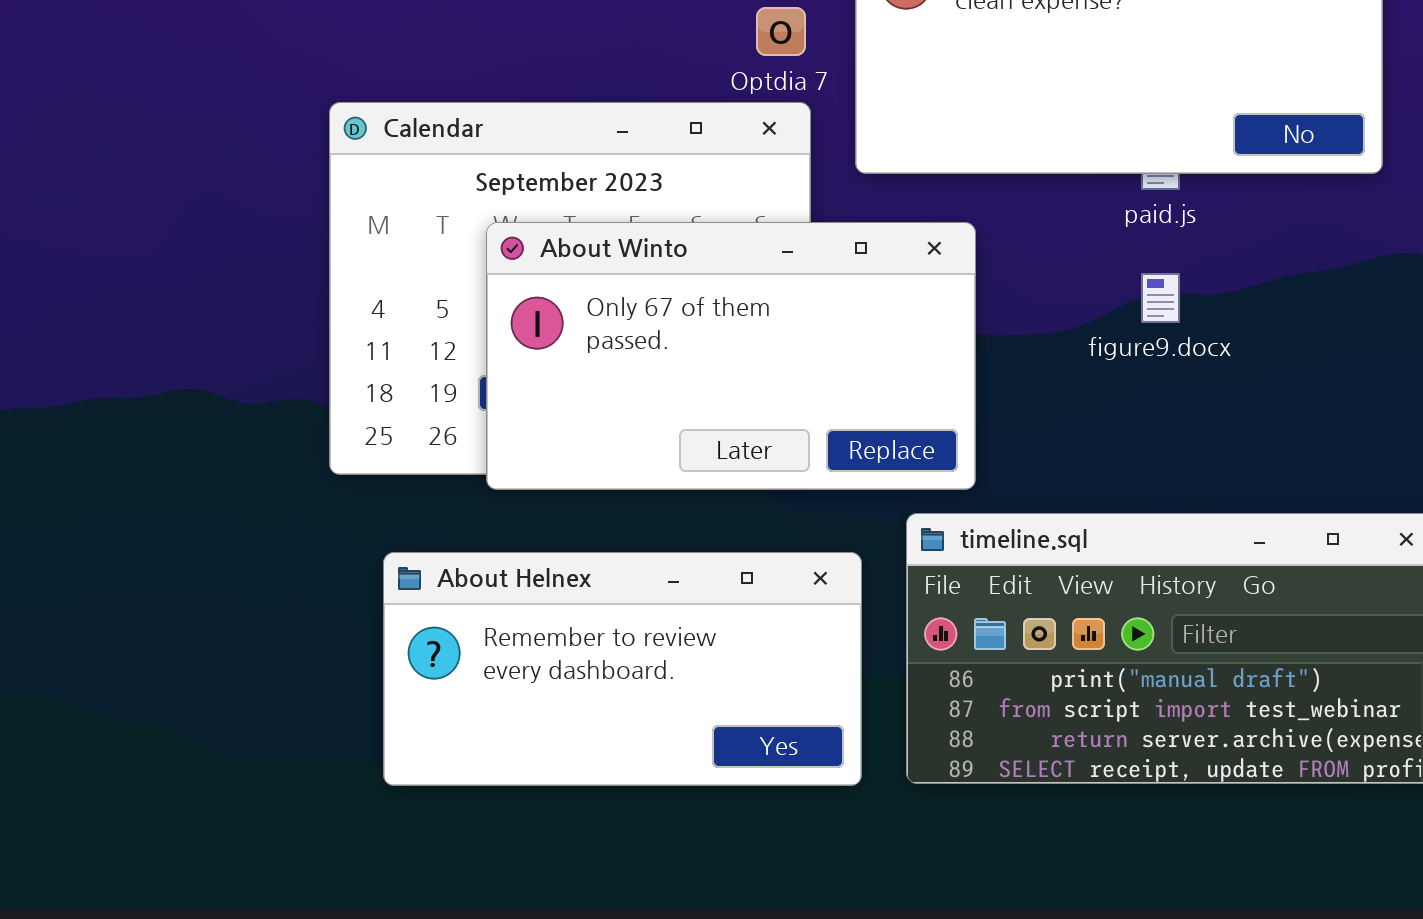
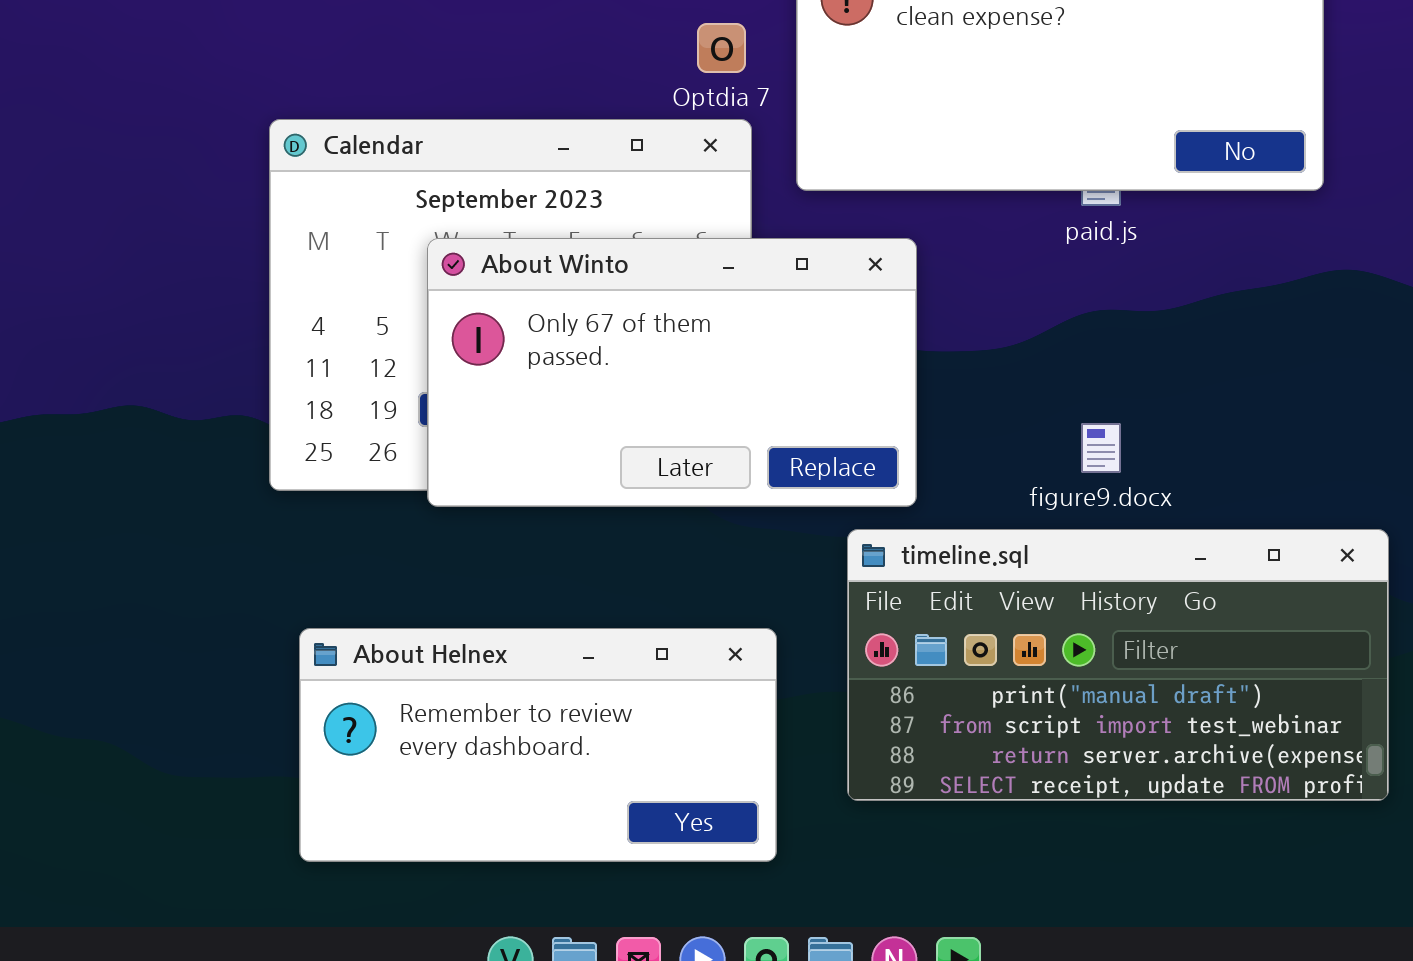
figure9.docx: [1141,273,1180,323] -> [1081,423,1121,473], moved
About Helnex: [383,552,862,786] -> [299,628,777,862], moved

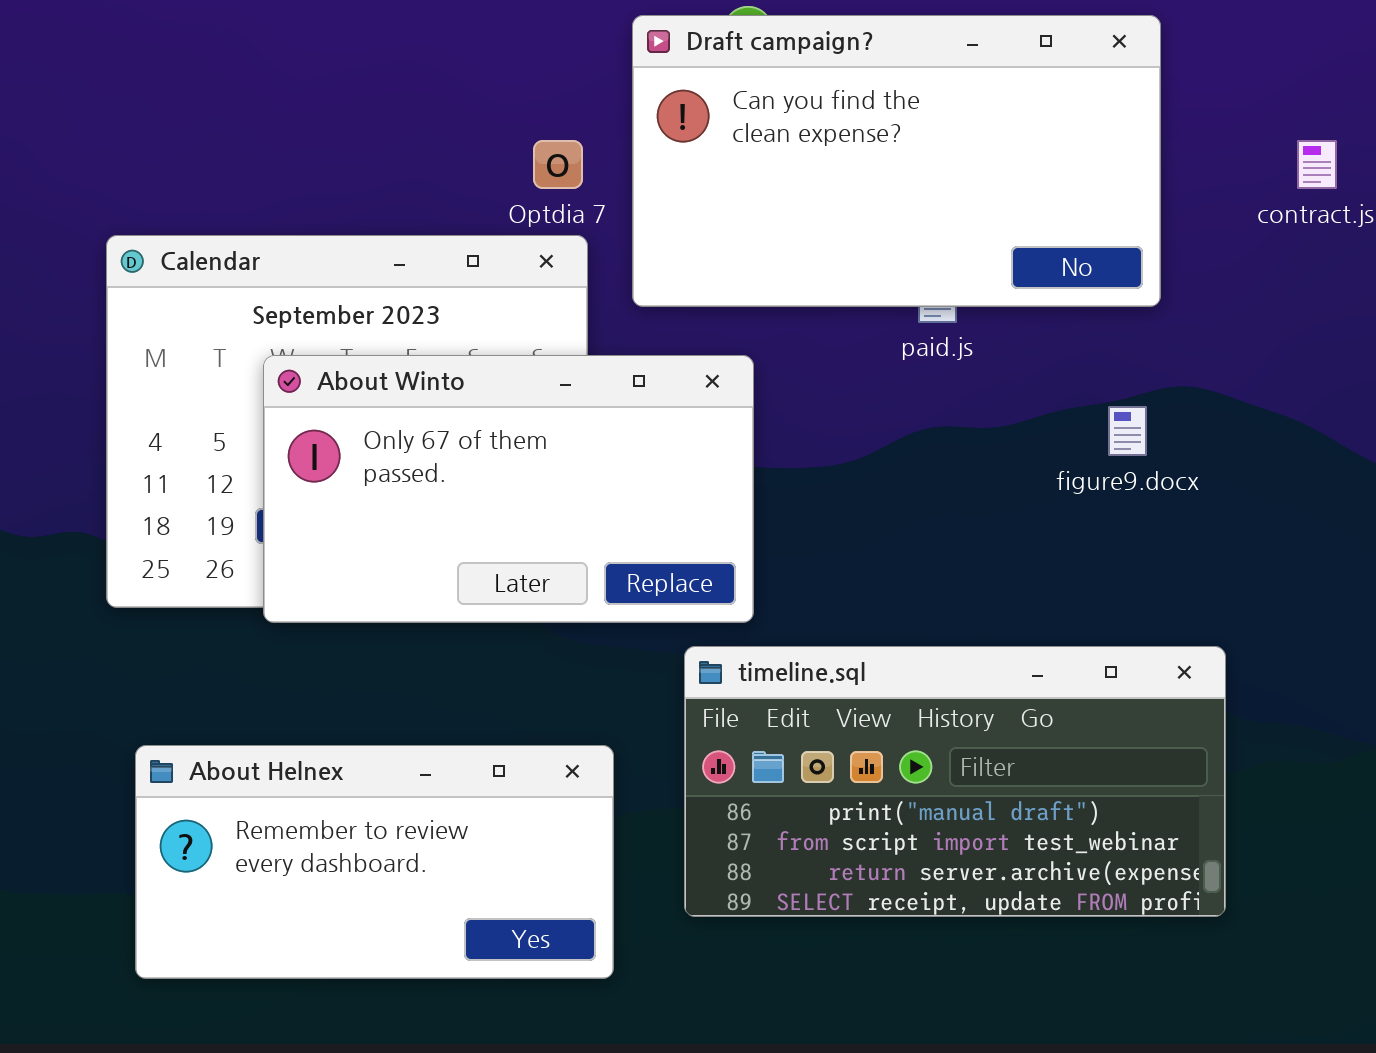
figure9.docx: [1081,423,1121,473] -> [1108,406,1147,456], moved

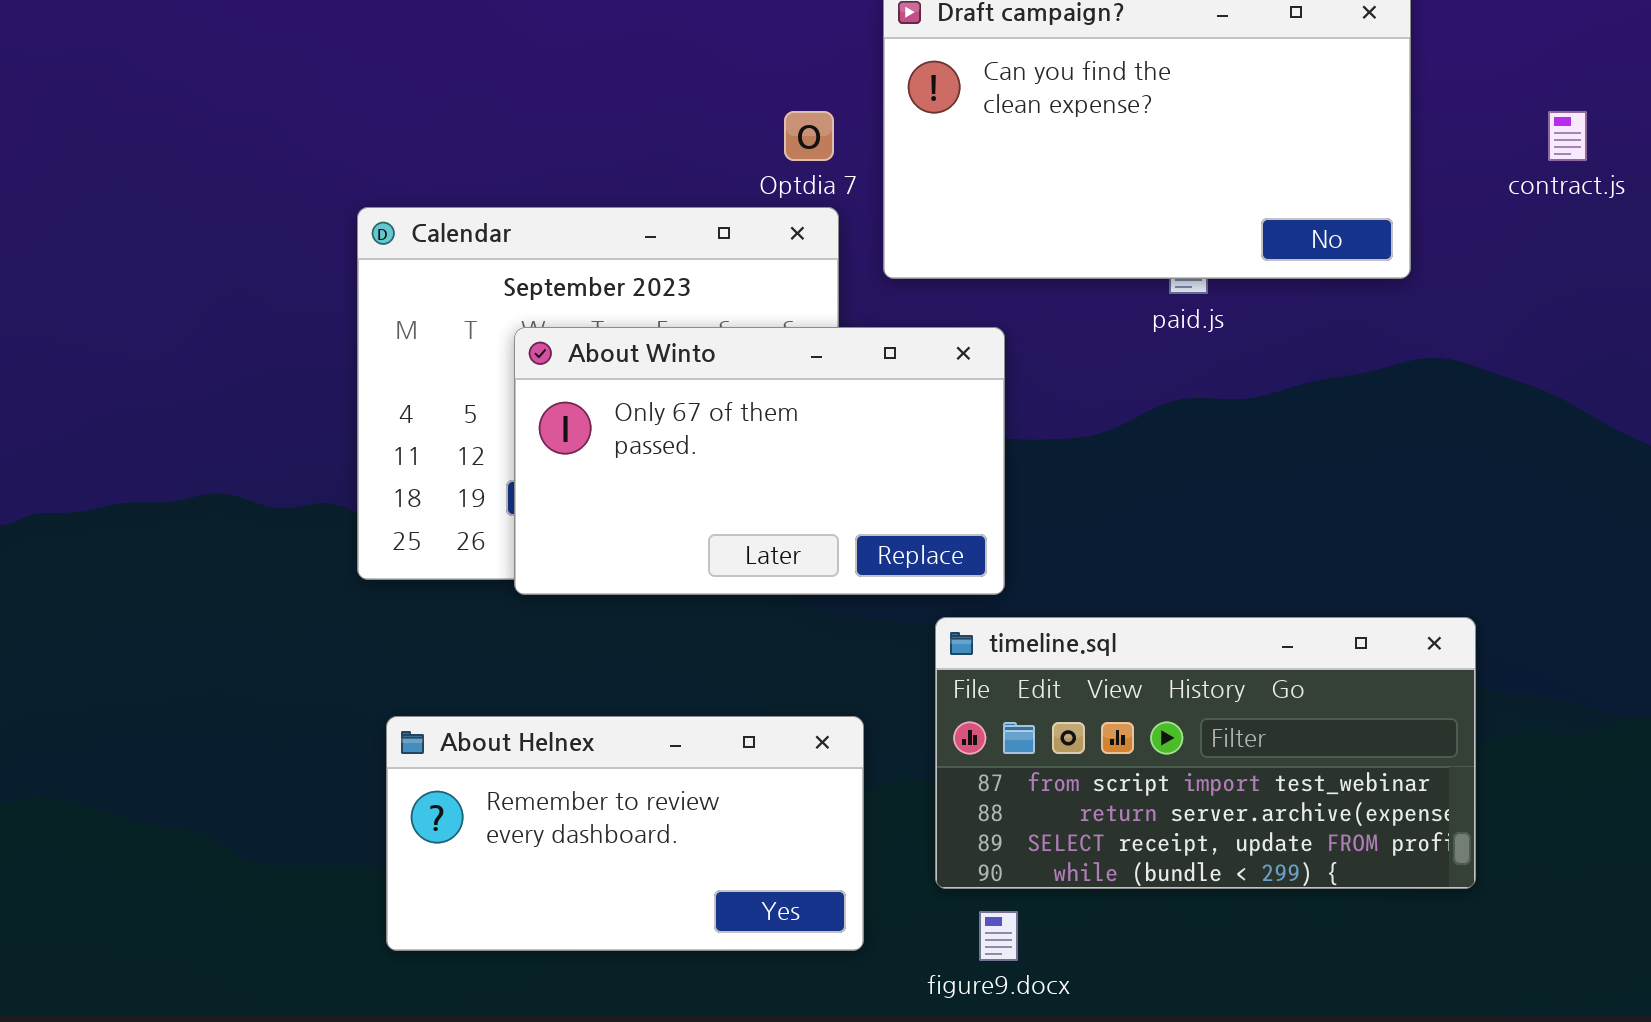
figure9.docx: [1108,406,1147,456] -> [979,911,1018,961], moved
timeline.sql: [684,646,1226,917] -> [935,617,1476,889], scrolled down 1 row

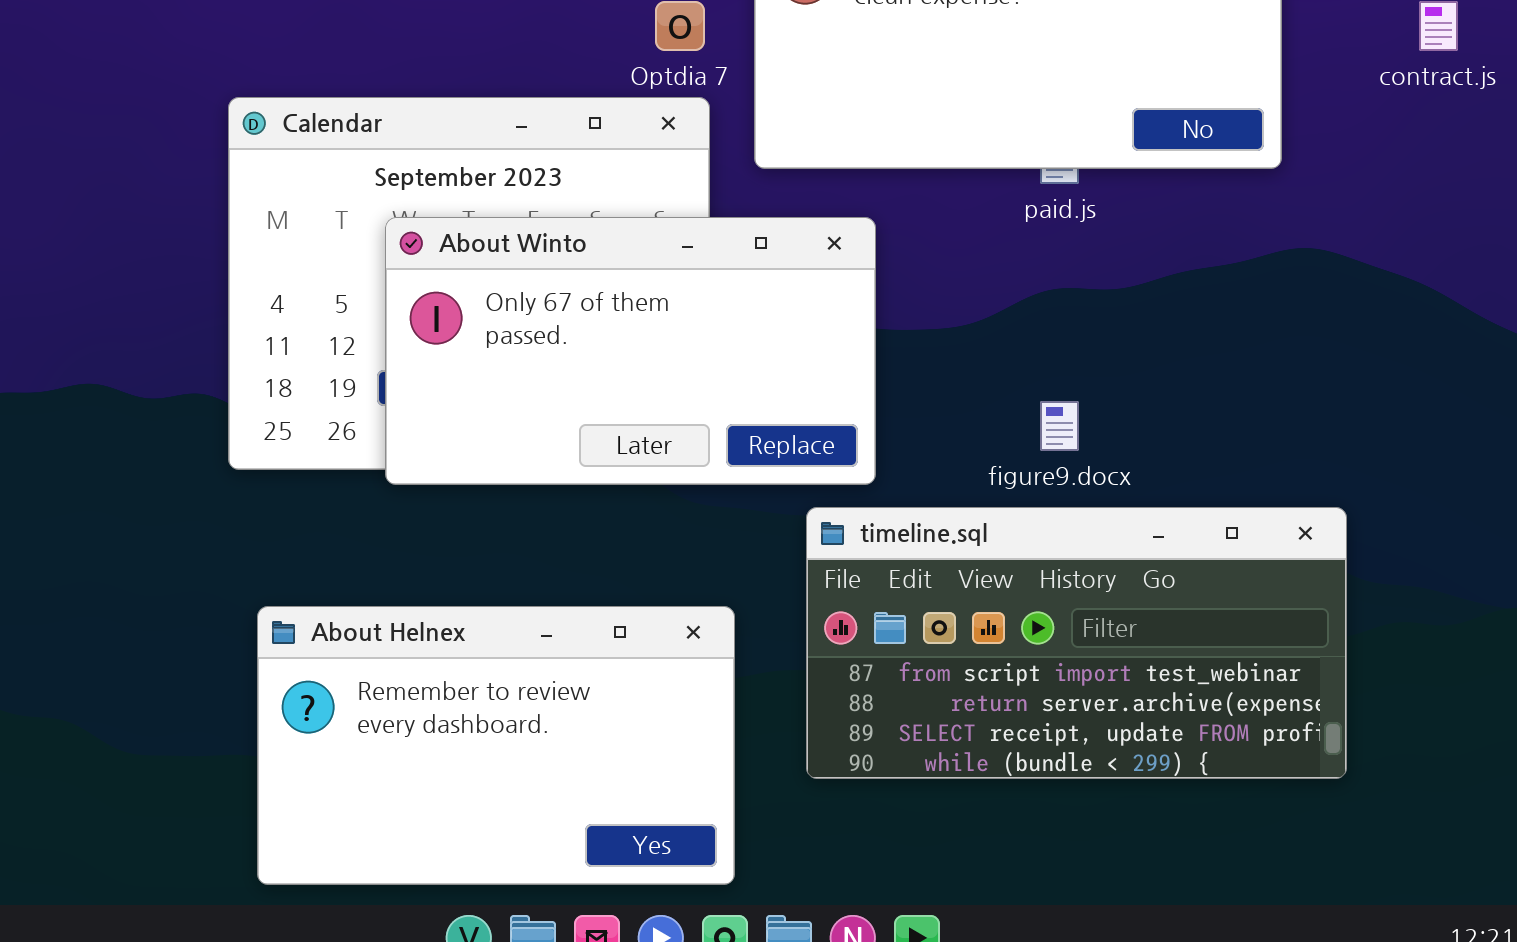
About Helnex: [386,716,864,951] -> [257,606,735,885], resized
figure9.docx: [979,911,1018,961] -> [1040,401,1079,451], moved

